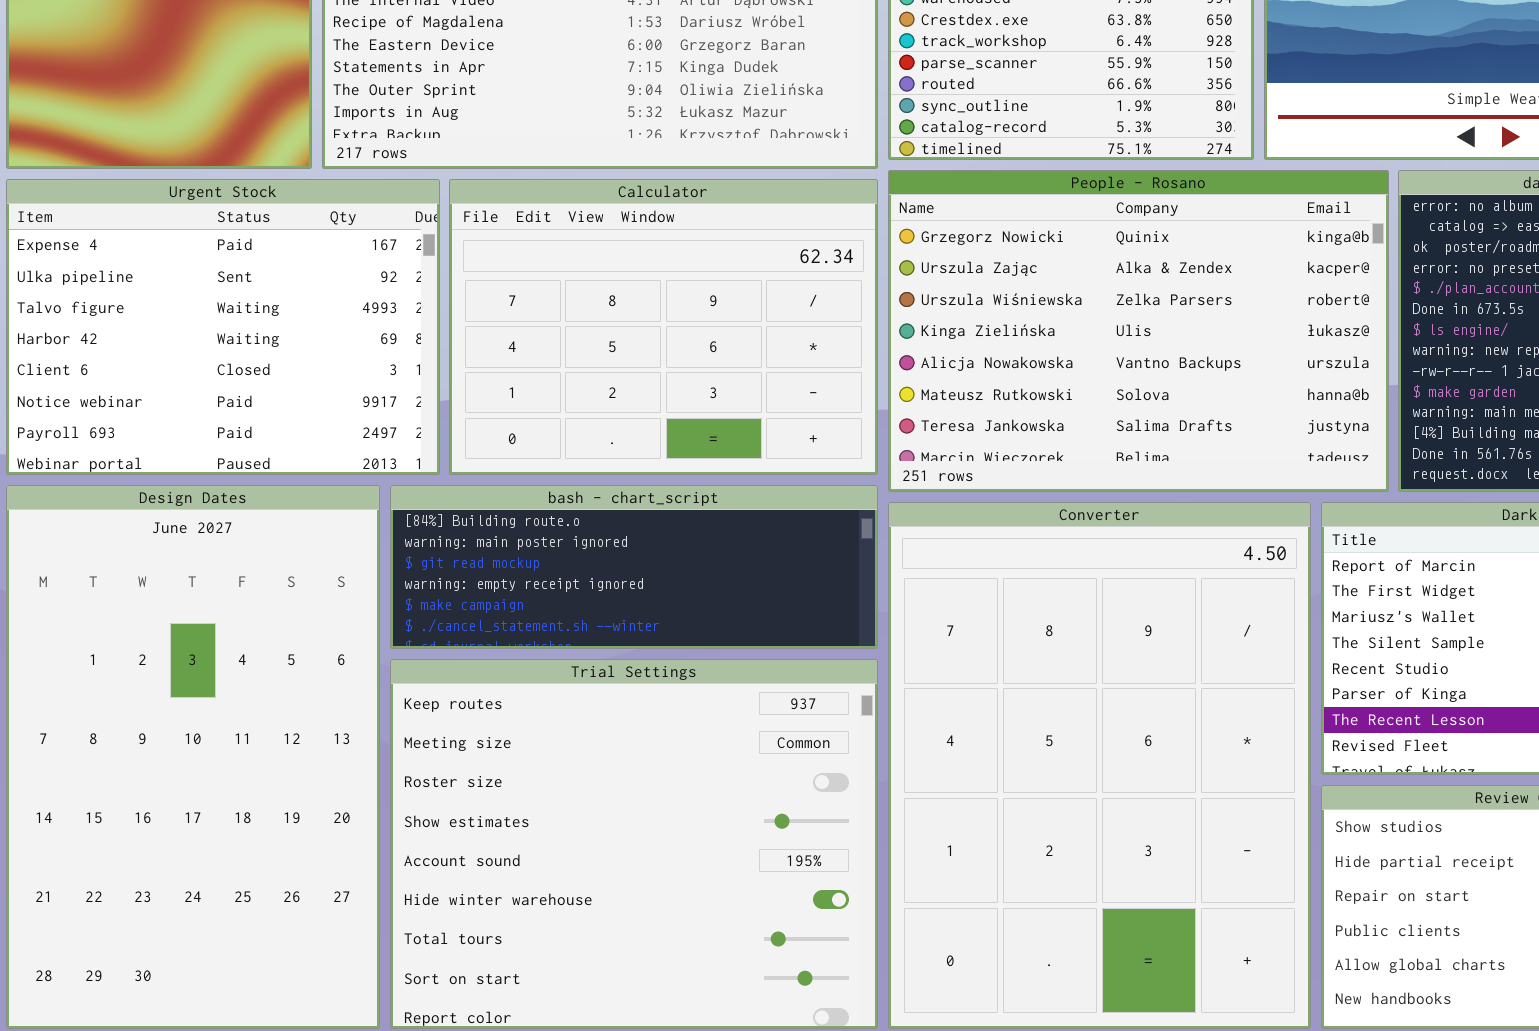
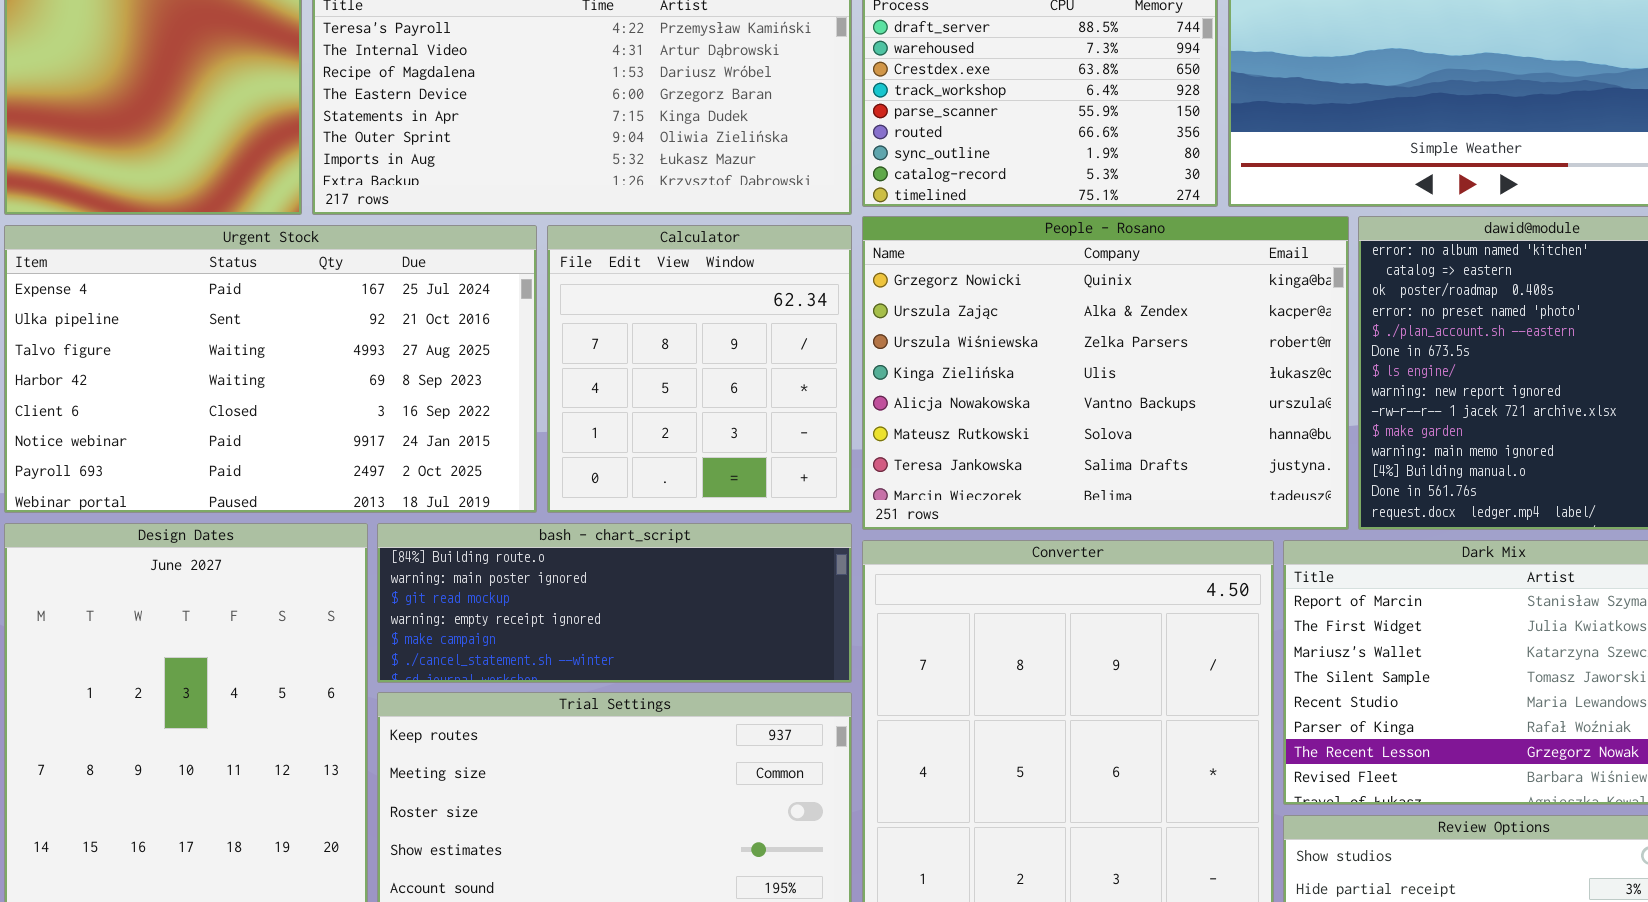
Urgent Stock: [6,179,440,475] -> [4,225,537,513], resized
Calculator: [449,179,878,475] -> [547,225,852,513], resized

